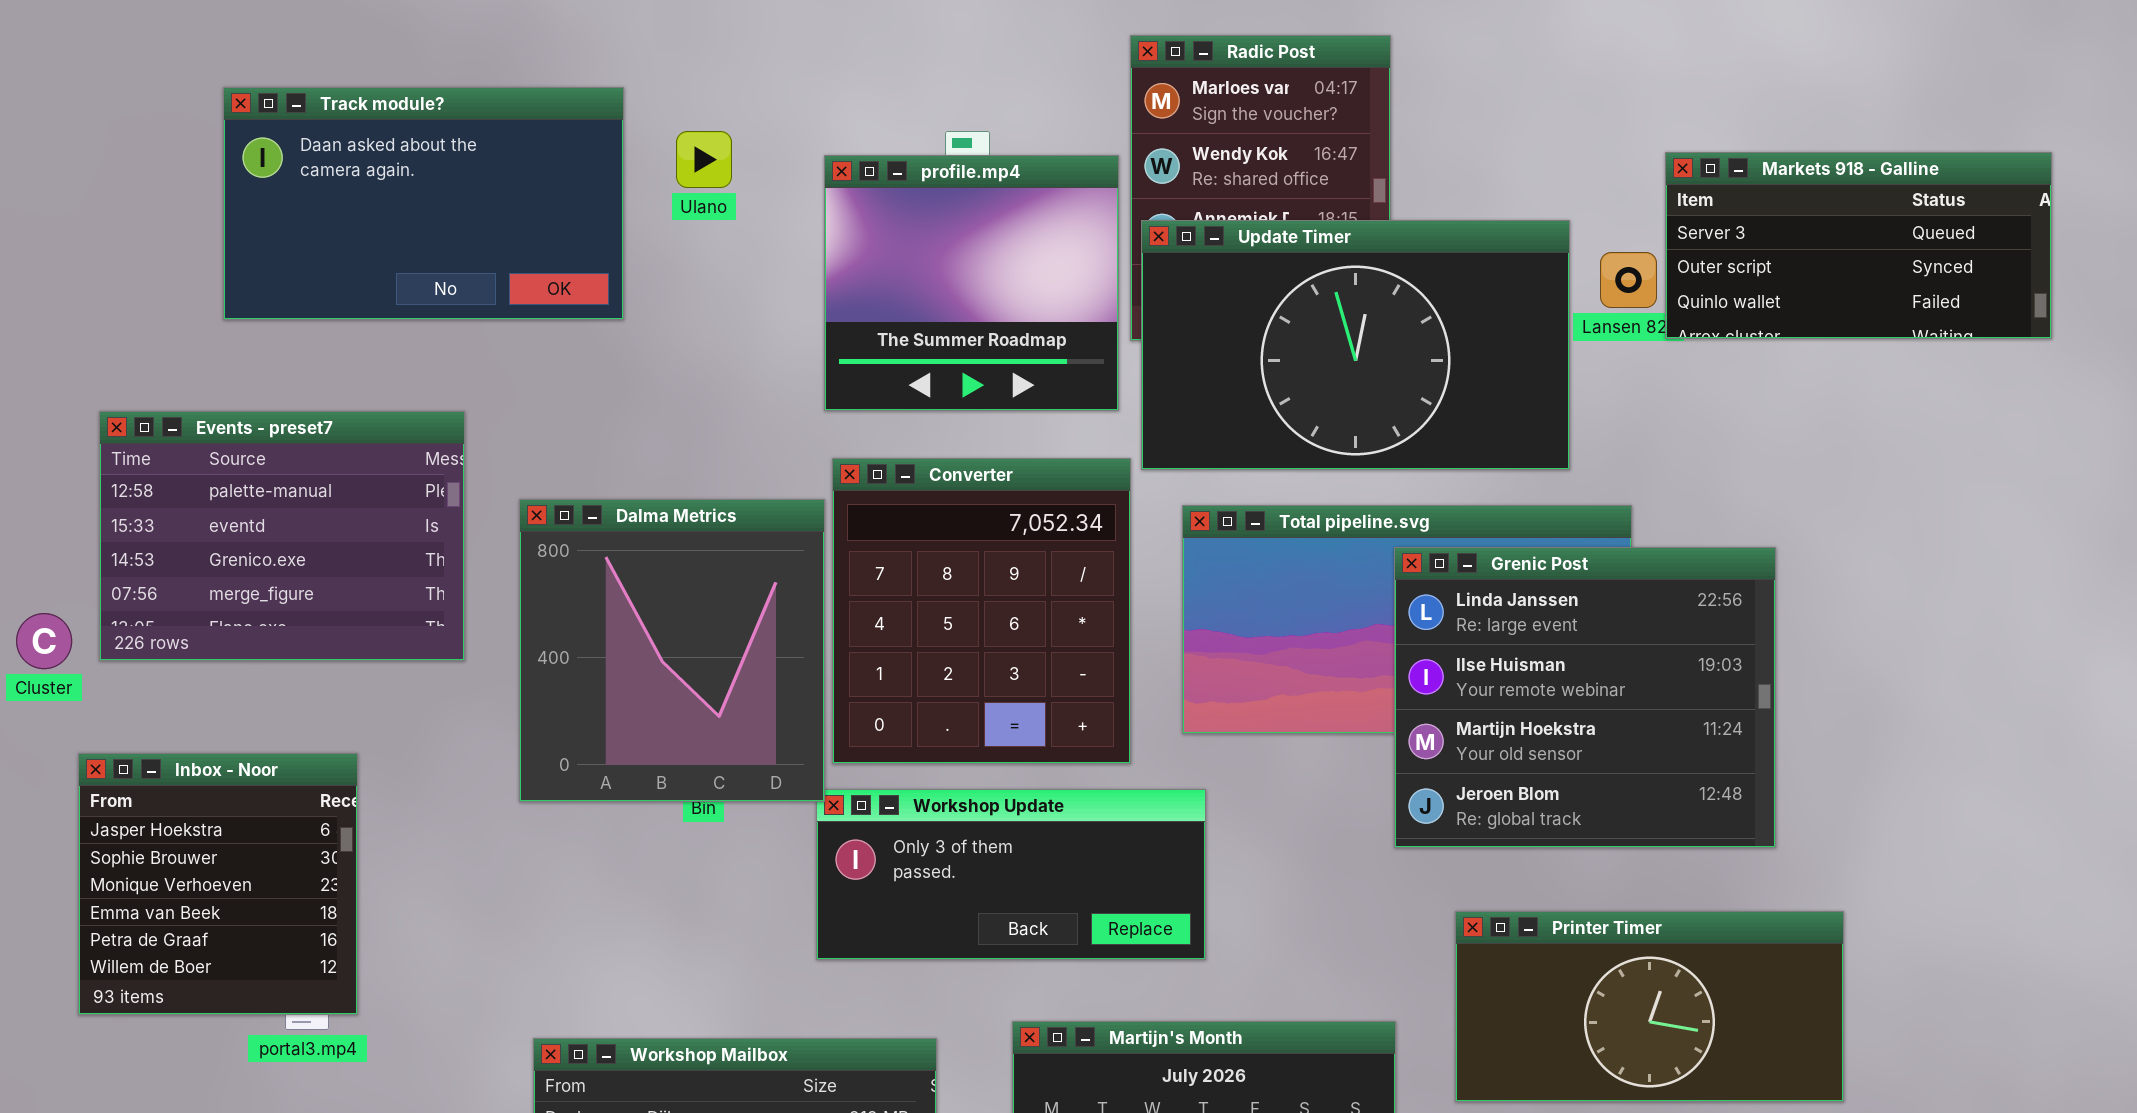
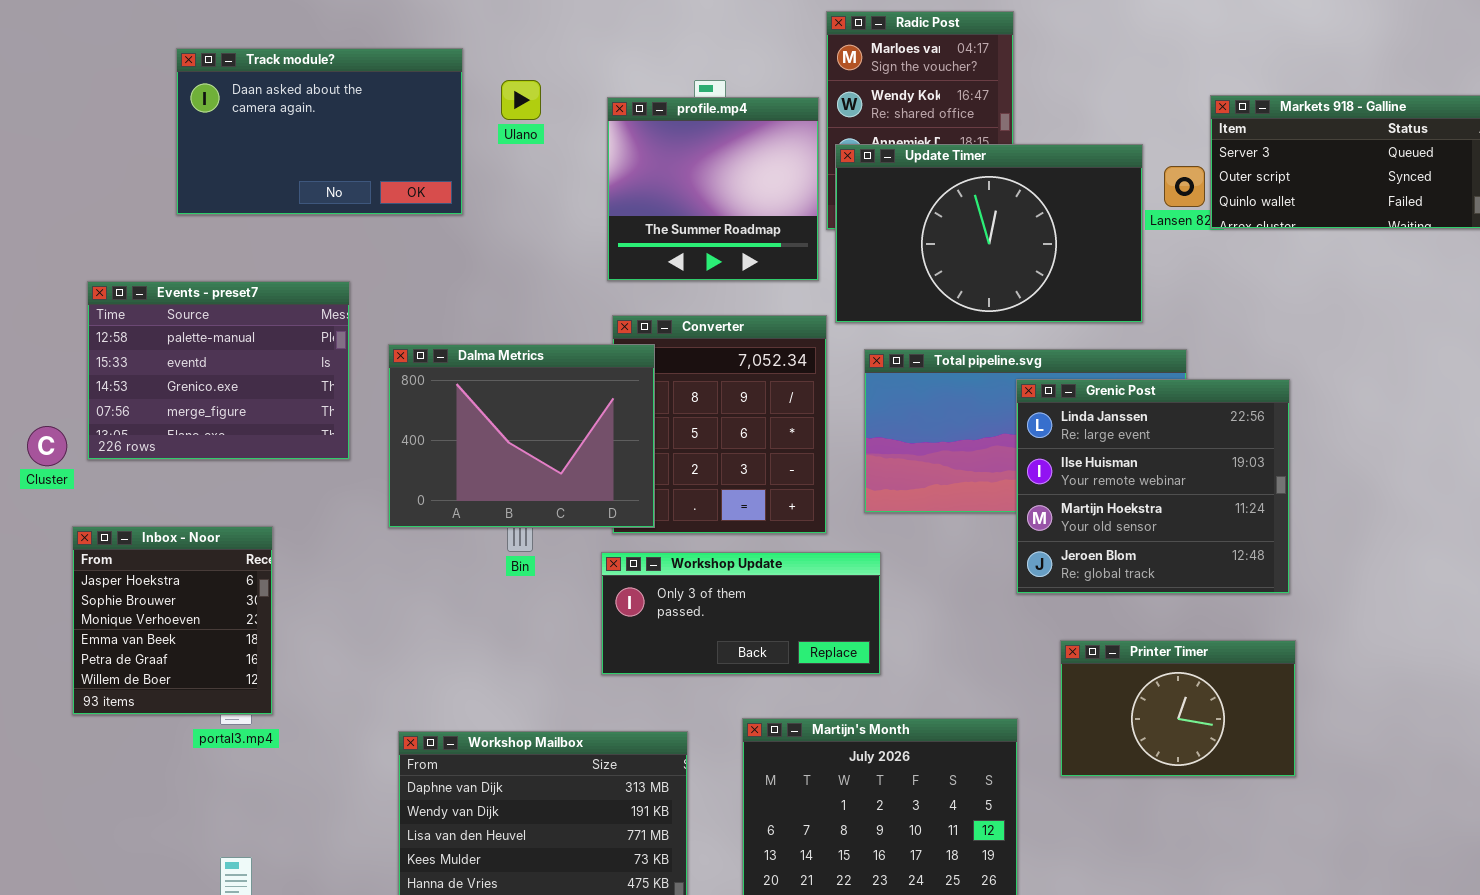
Dalma Metrics: [519,499,825,802] -> [388,344,655,528], resized
Printer Timer: [1455,911,1844,1102] -> [1060,640,1296,777], resized

